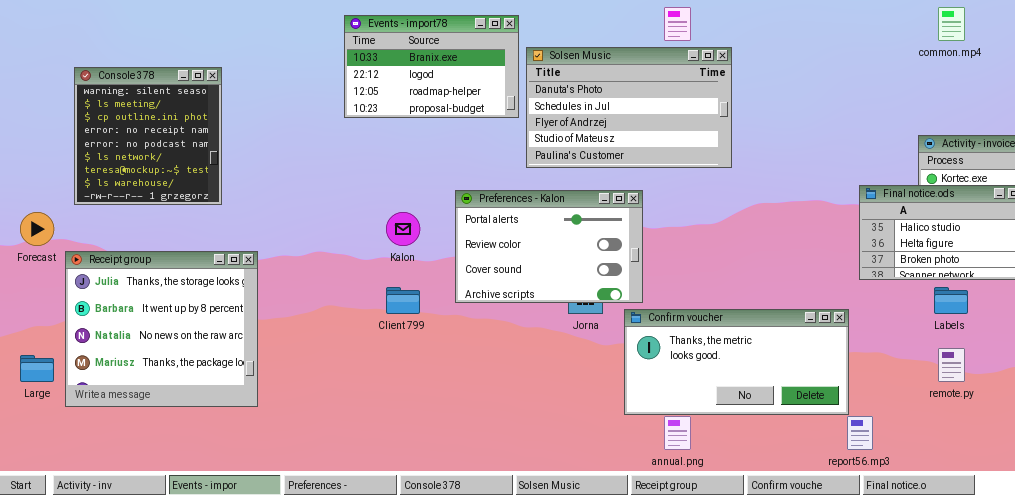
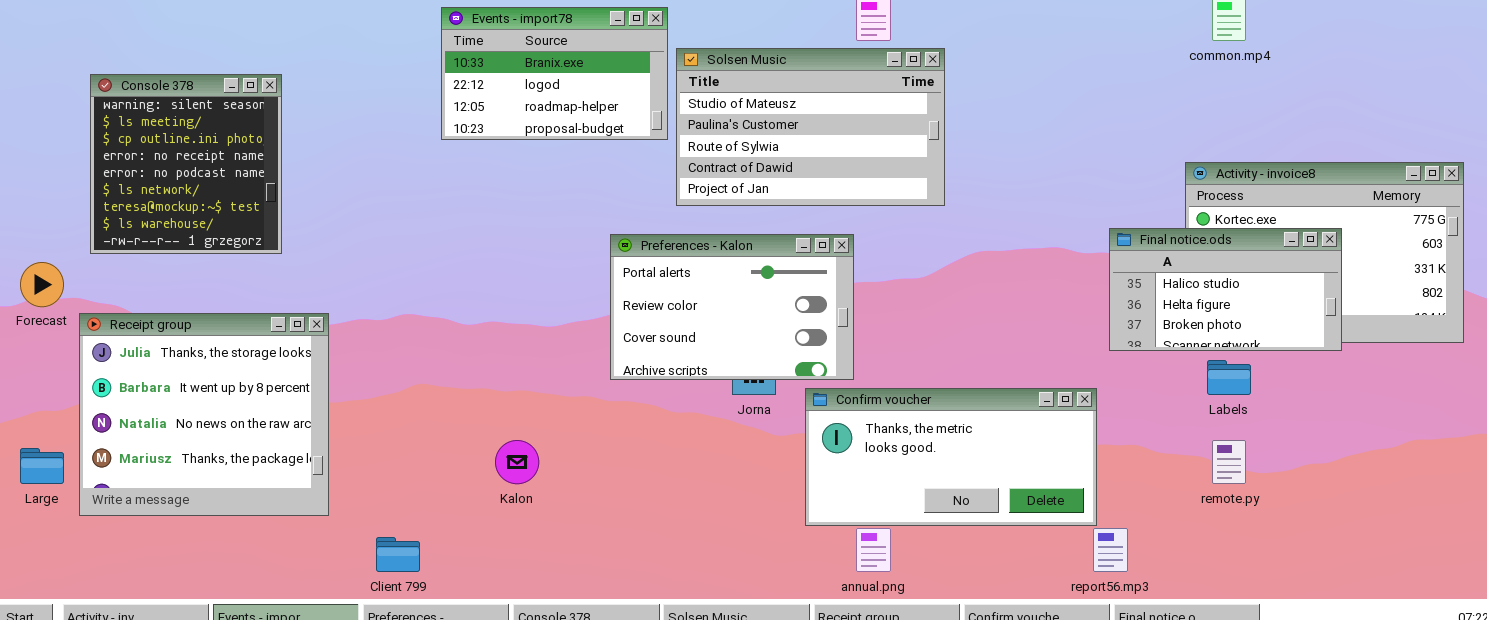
Solsen Music: [526,47,732,168] -> [676,48,945,206], scrolled down 3 rows
Preferences - Kalon: [455,190,643,303] -> [610,234,854,380], moved
Kalon: [386,212,420,246] -> [495,440,539,484], moved
Client 799: [386,287,420,314] -> [376,537,420,572], moved

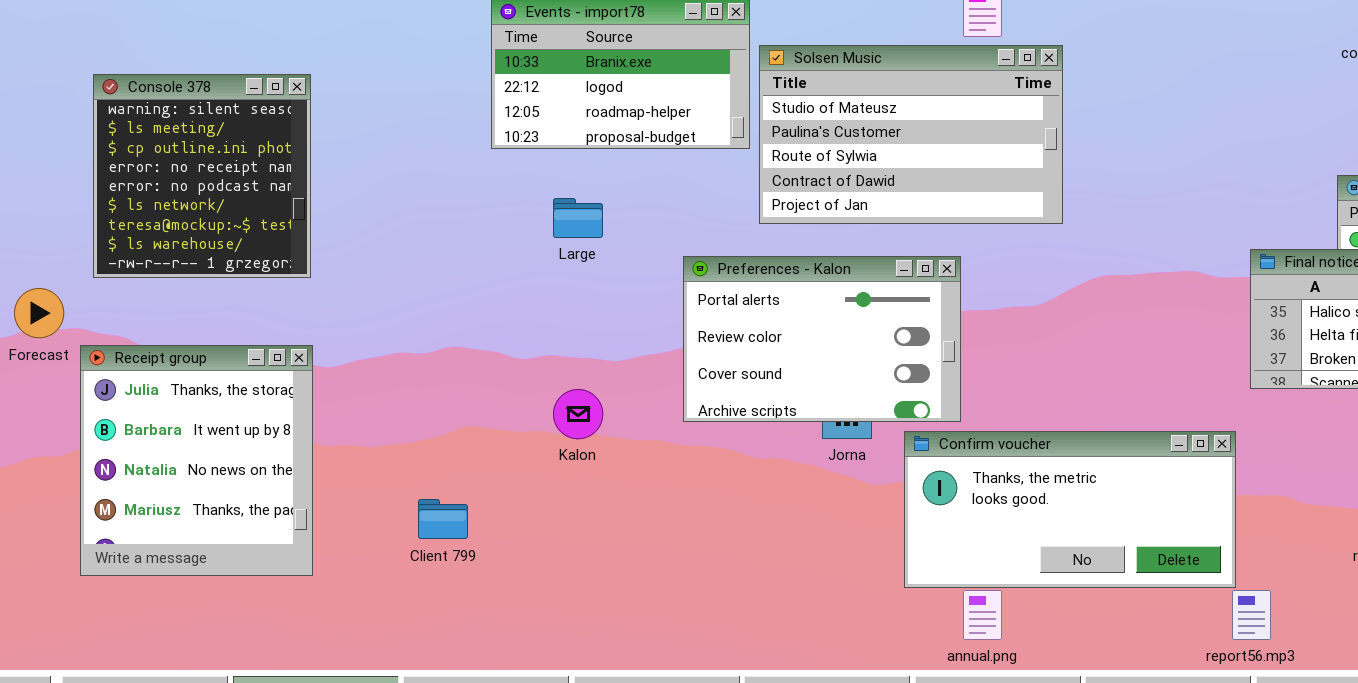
Receipt group: [79,313,329,516] -> [80,345,313,576], resized
Kalon: [495,440,539,484] -> [553,389,603,439], moved
Large: [20,448,64,484] -> [553,198,603,238], moved
Client 799: [376,537,420,572] -> [418,499,468,539], moved

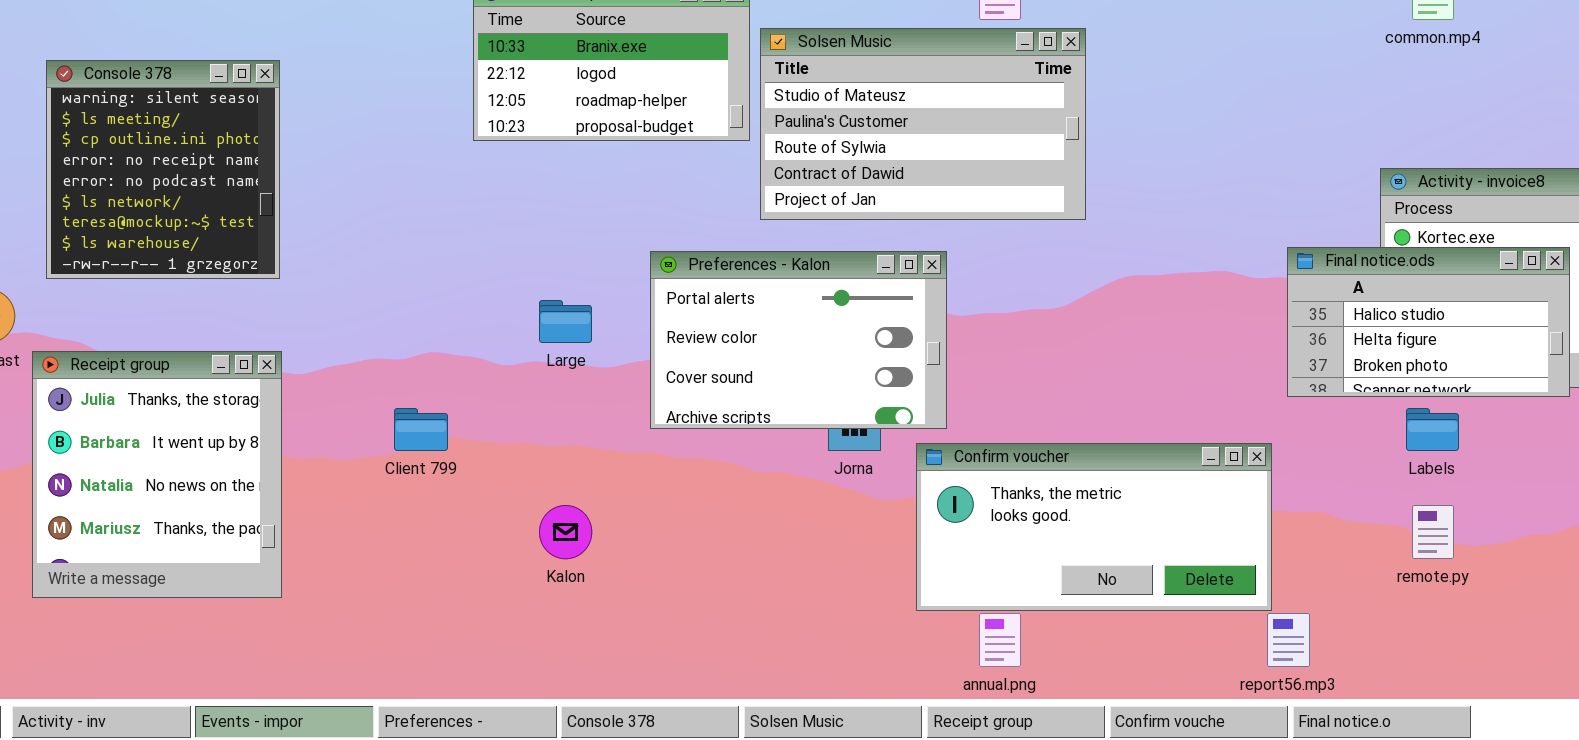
Large: [553,198,603,238] -> [539,300,592,343], moved
Preferences - Kalon: [683,256,961,422] -> [650,251,947,429], moved
Kalon: [553,389,603,439] -> [539,505,592,559], moved
Client 799: [418,499,468,539] -> [394,408,448,451], moved

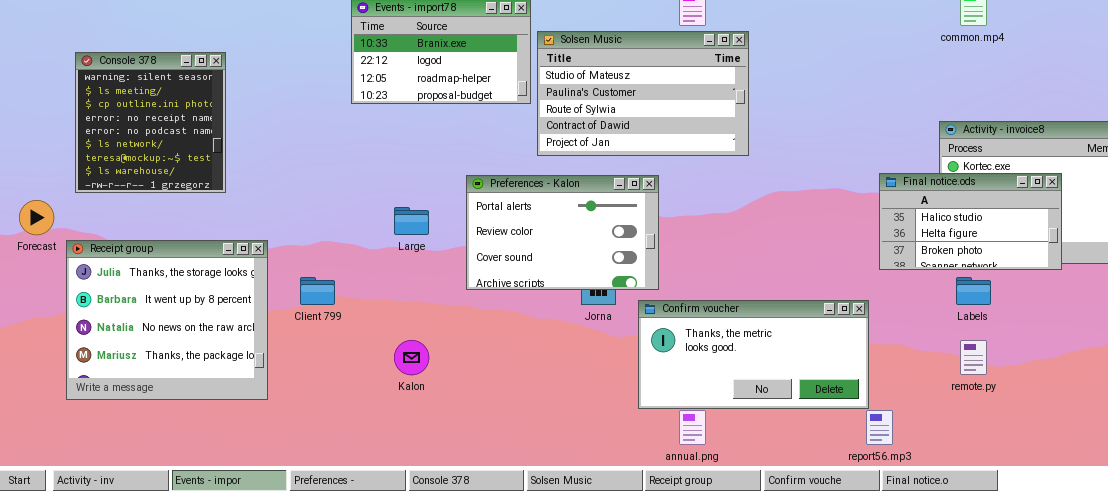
Receipt group: [32,351,282,598] -> [66,240,268,400], resized

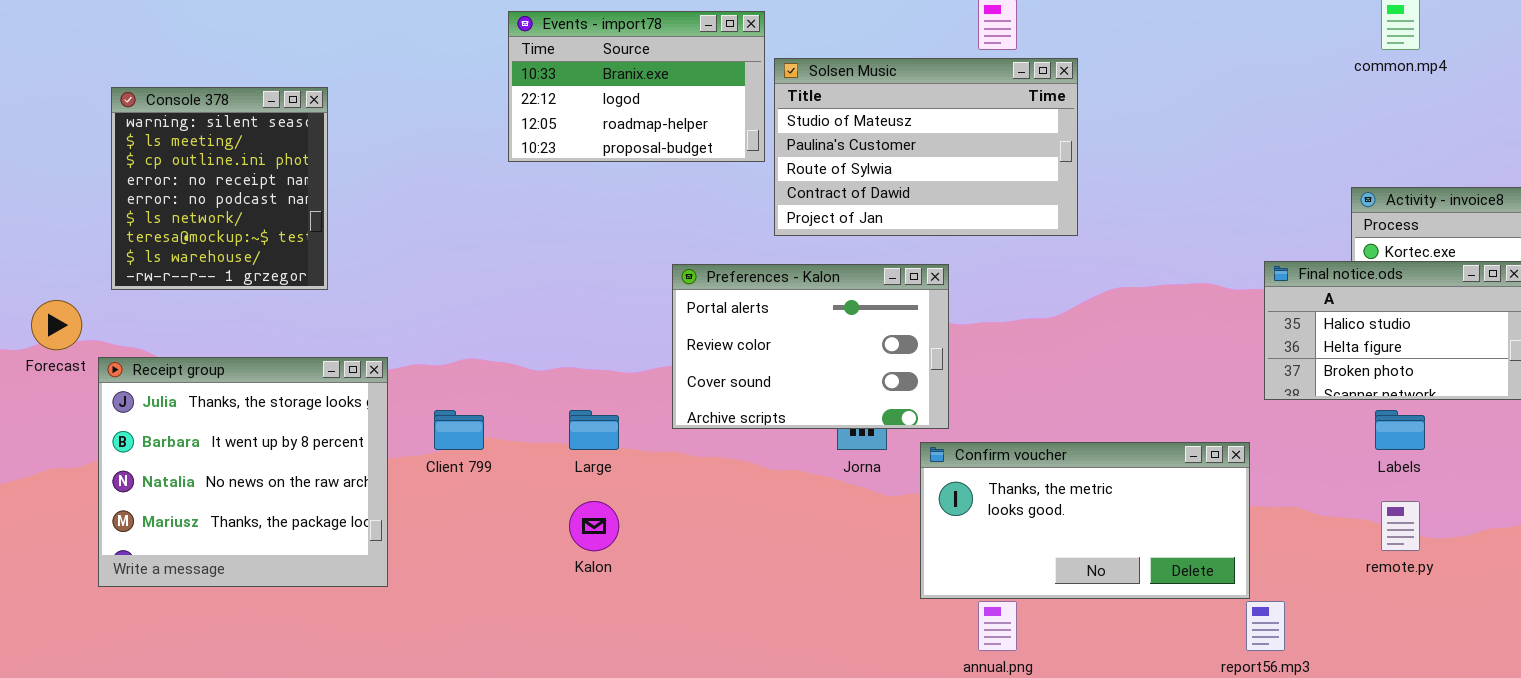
Large: [394,207,429,235] -> [569,410,619,450], moved

